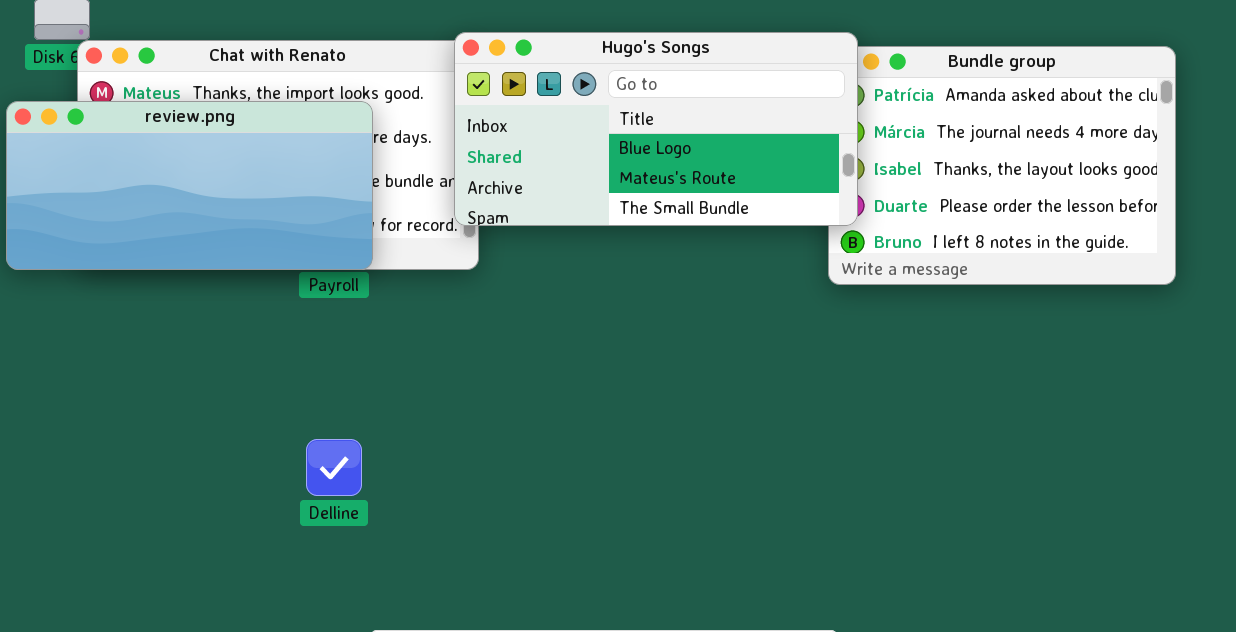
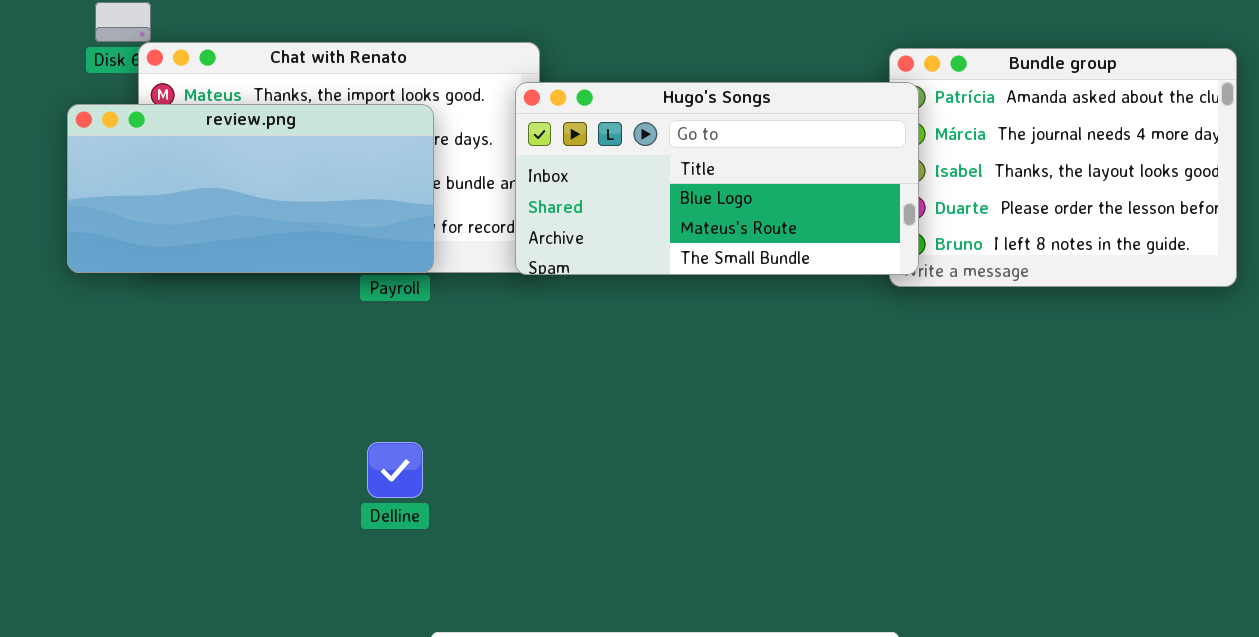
Hugo's Songs: [454,32,858,226] -> [515,82,919,275], moved

